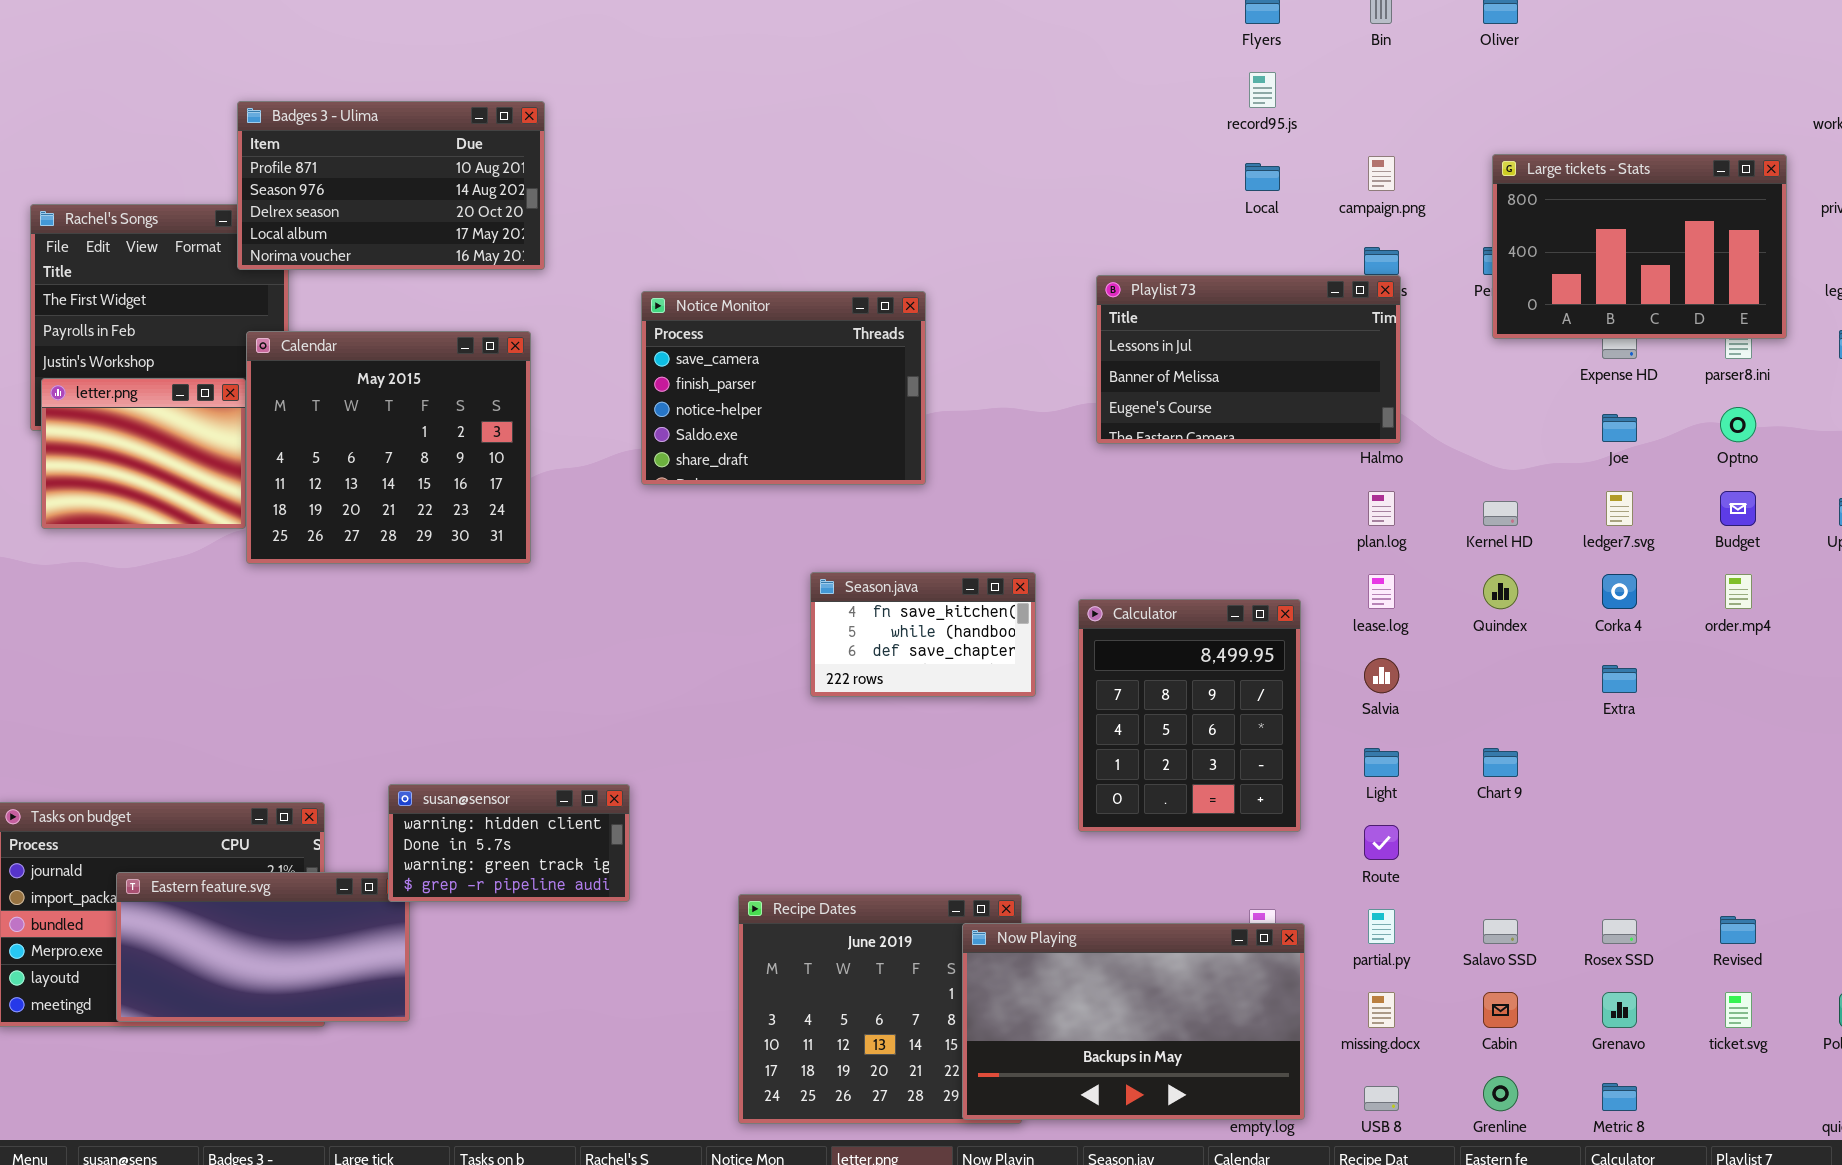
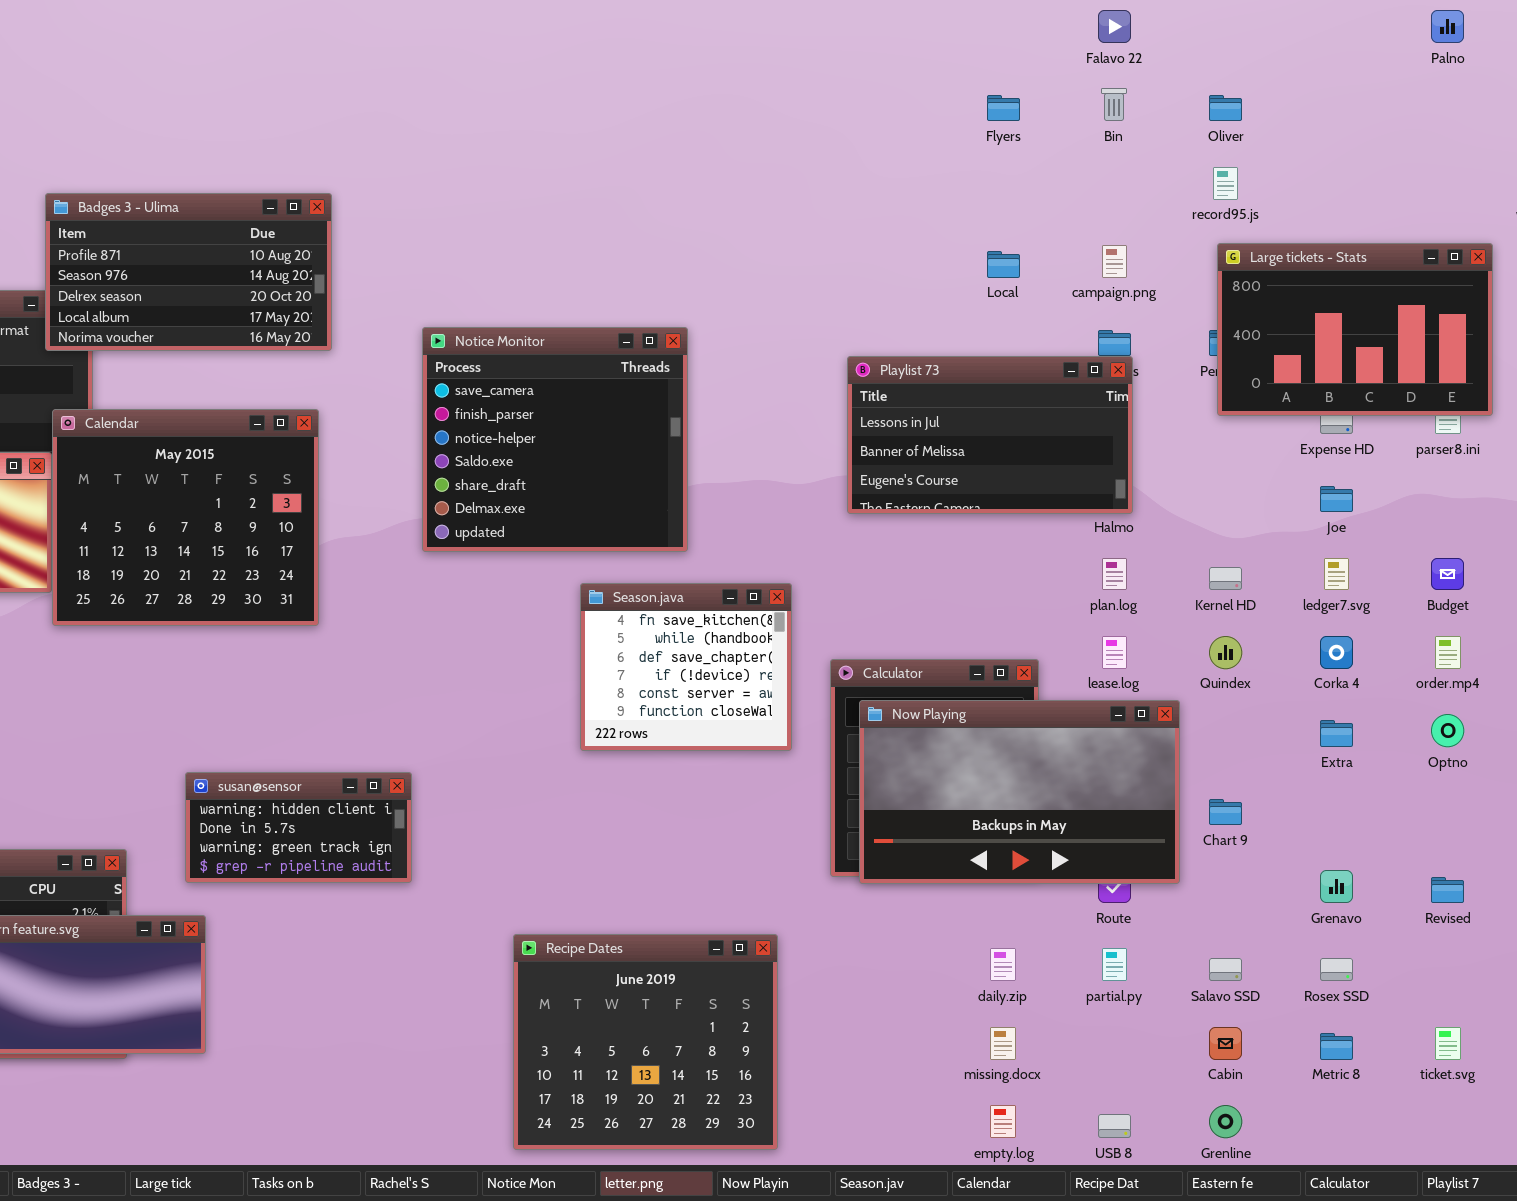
record95.js: [1249,72,1276,108] -> [1213,167,1238,200], moved
Notice Monitor: [641,291,926,485] -> [422,327,688,552], resized
Optno: [1720,407,1756,442] -> [1431,714,1464,747], moved
Season.java: [810,572,1036,697] -> [580,583,792,751], resized
susan@sensor: [388,784,630,902] -> [185,772,412,883], moved
Revised: [1720,916,1756,944] -> [1431,877,1464,903], moved
Now Playing: [962,923,1305,1120] -> [859,700,1180,884], moved
missing.docx: [1368,992,1395,1028] -> [990,1027,1016,1060], moved
Grenavo: [1602,992,1637,1028] -> [1320,870,1353,903], moved
Metric 8: [1602,1083,1637,1111] -> [1320,1033,1353,1060], moved

